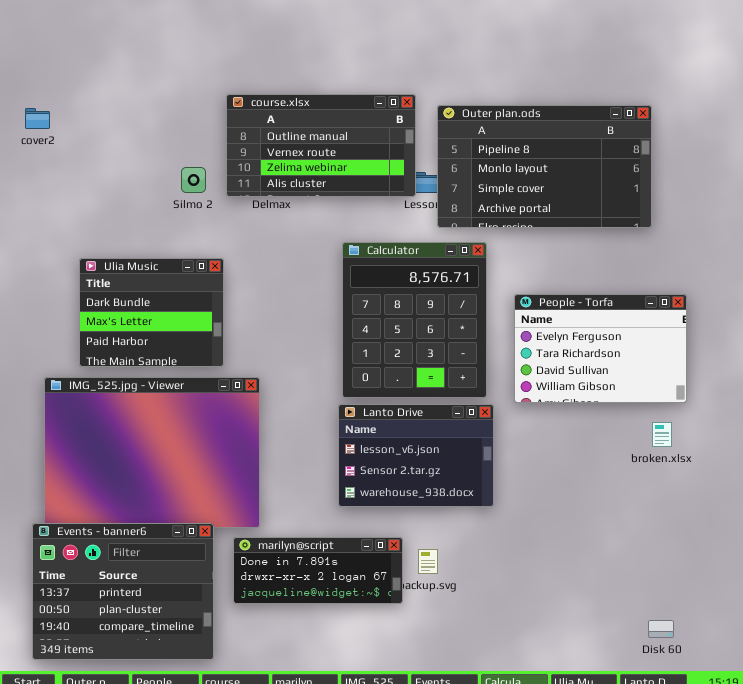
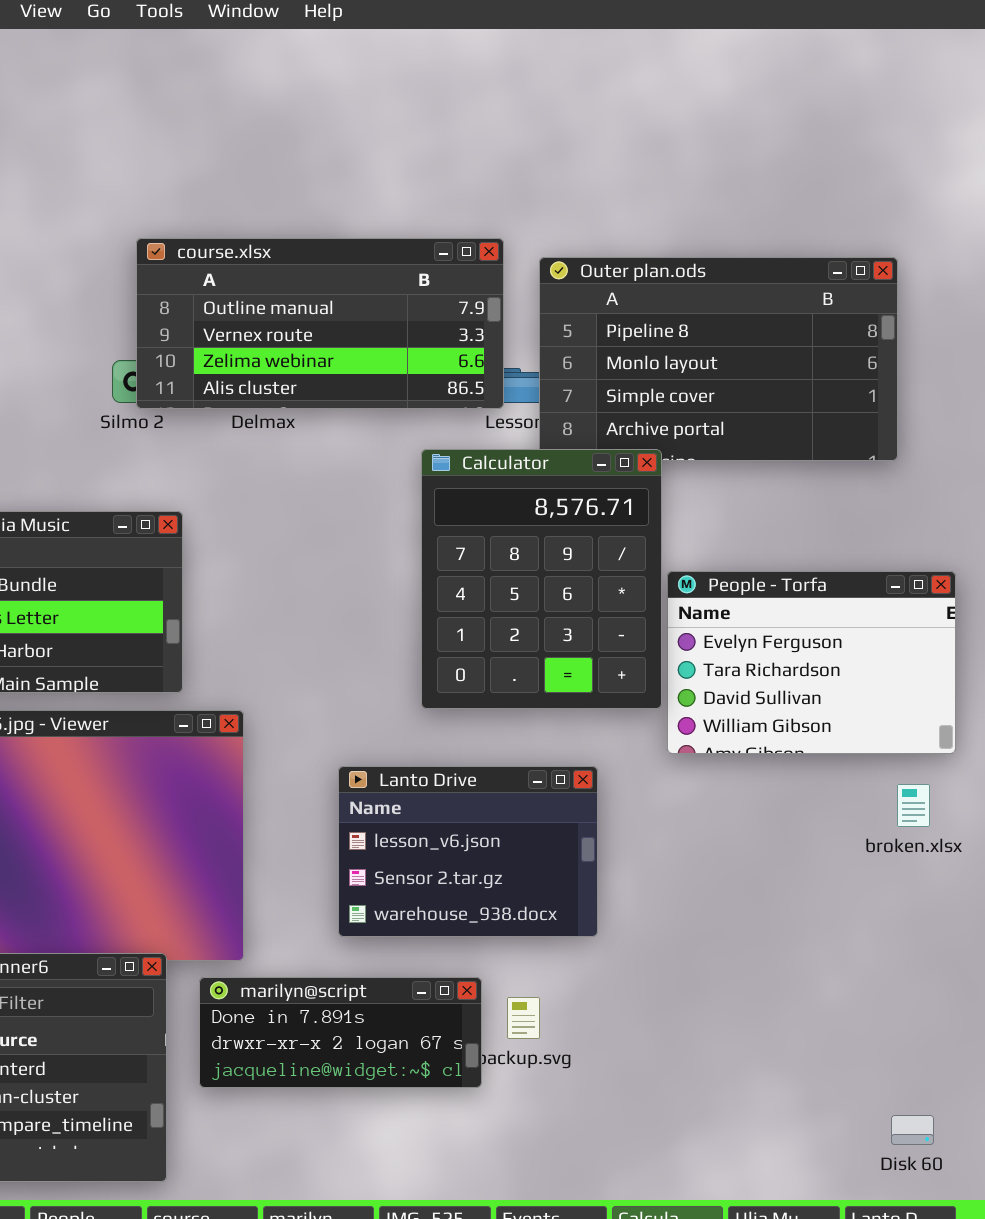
course.xlsx: [226,94,416,197] -> [136,238,504,409], resized
Calculator: [342,242,487,398] -> [421,449,662,709], moved
Lanto Drive: [338,404,494,507] -> [338,766,598,937], moved

